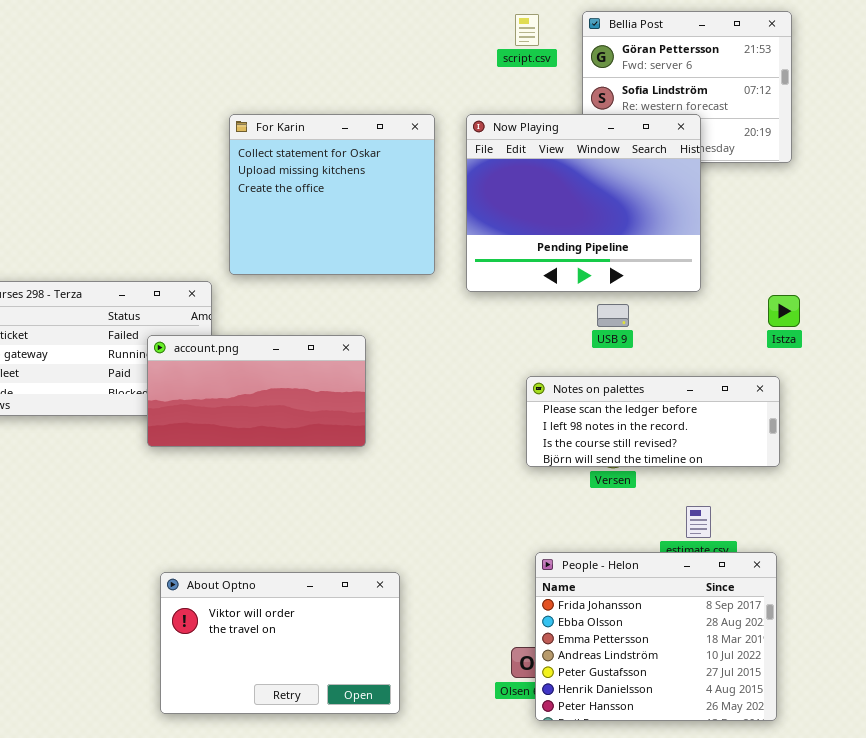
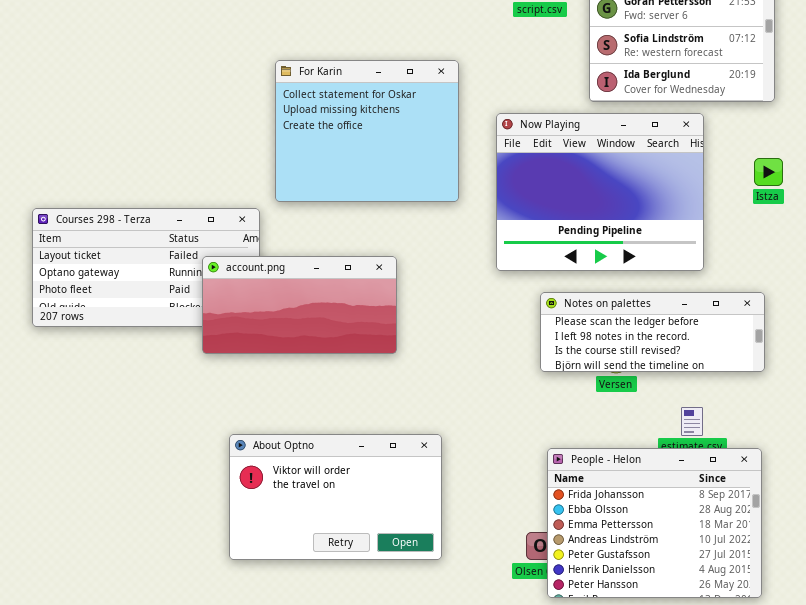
Now Playing: [466,114,701,292] -> [496,113,704,271], moved
Istza: [768,295,800,327] -> [754,158,783,186], moved
About Optno: [160,572,400,714] -> [229,434,442,560], moved

